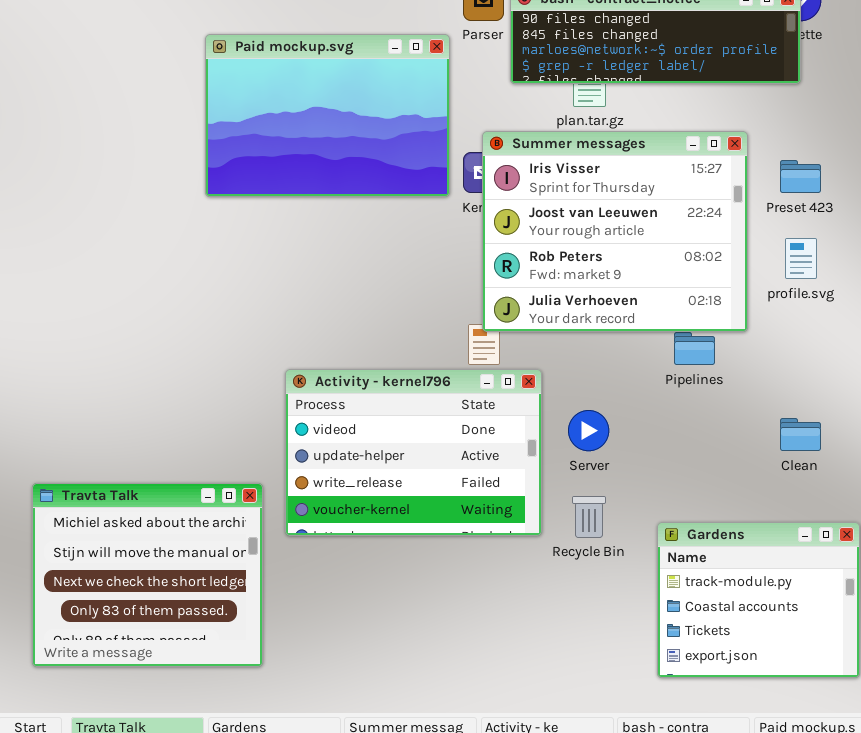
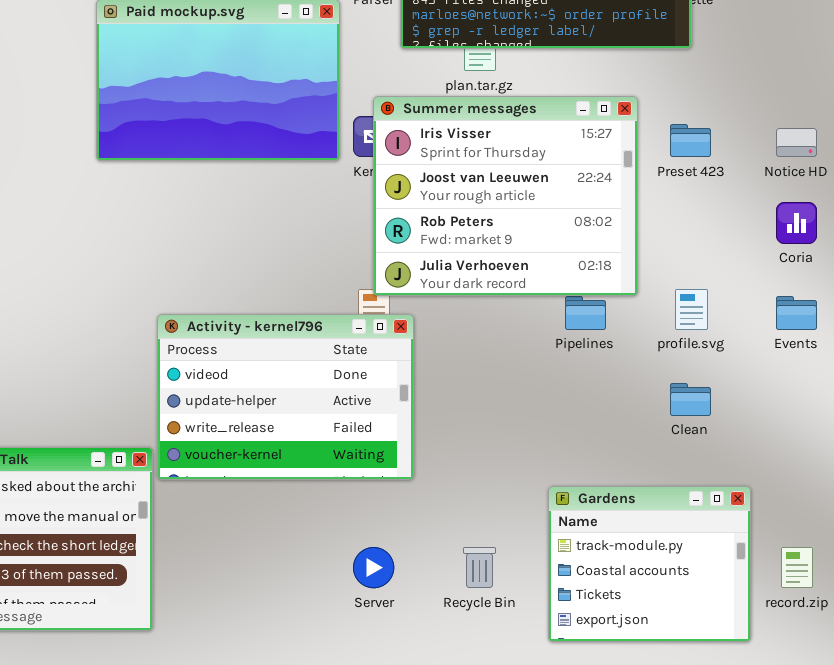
profile.svg: [785,238,817,279] -> [675,289,708,330], moved
Activity - kernel796: [285,369,542,536] -> [157,314,414,480], moved
Server: [568,410,609,451] -> [353,547,394,588], moved
Recycle Bin: [572,496,606,538] -> [463,547,496,588], moved

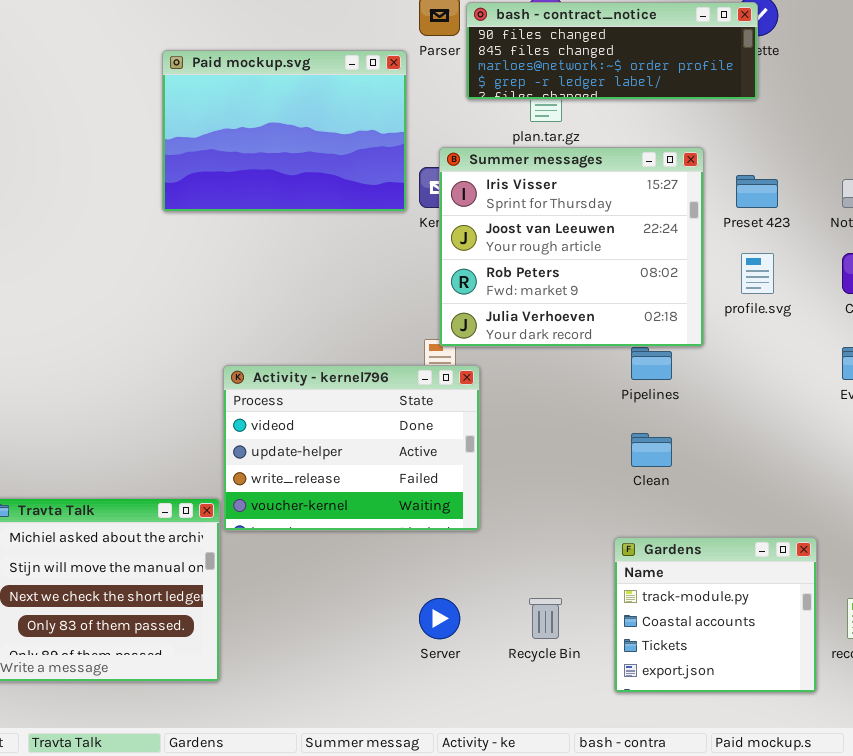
profile.svg: [675,289,708,330] -> [741,253,774,294], moved
Clean: [670,383,711,416] -> [631,433,672,467], moved

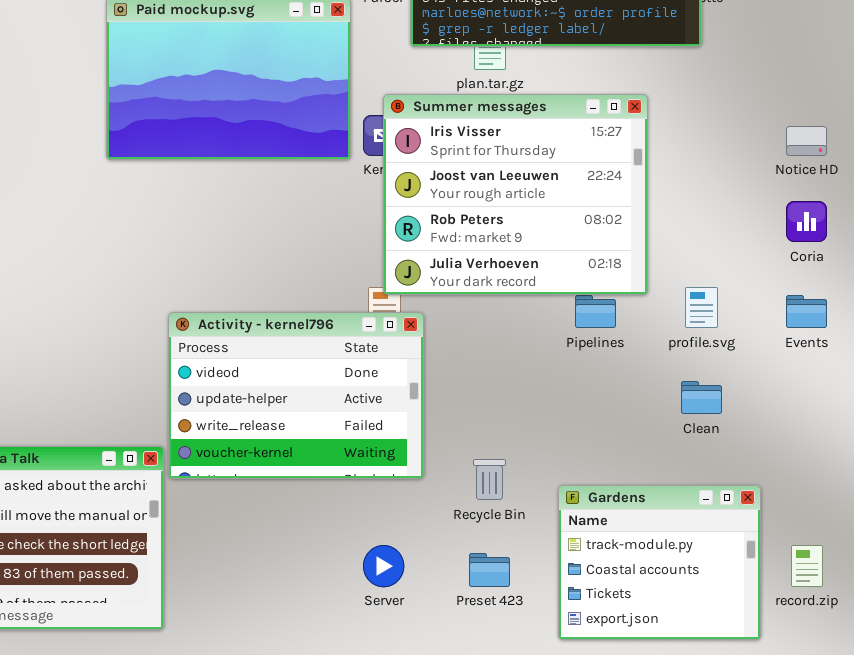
Preset 423: [736,175,778,208] -> [469,553,510,587], moved
profile.svg: [741,253,774,294] -> [685,287,718,328], moved
Clean: [631,433,672,467] -> [681,381,722,414], moved
Recycle Bin: [529,598,562,639] -> [473,459,506,500], moved

